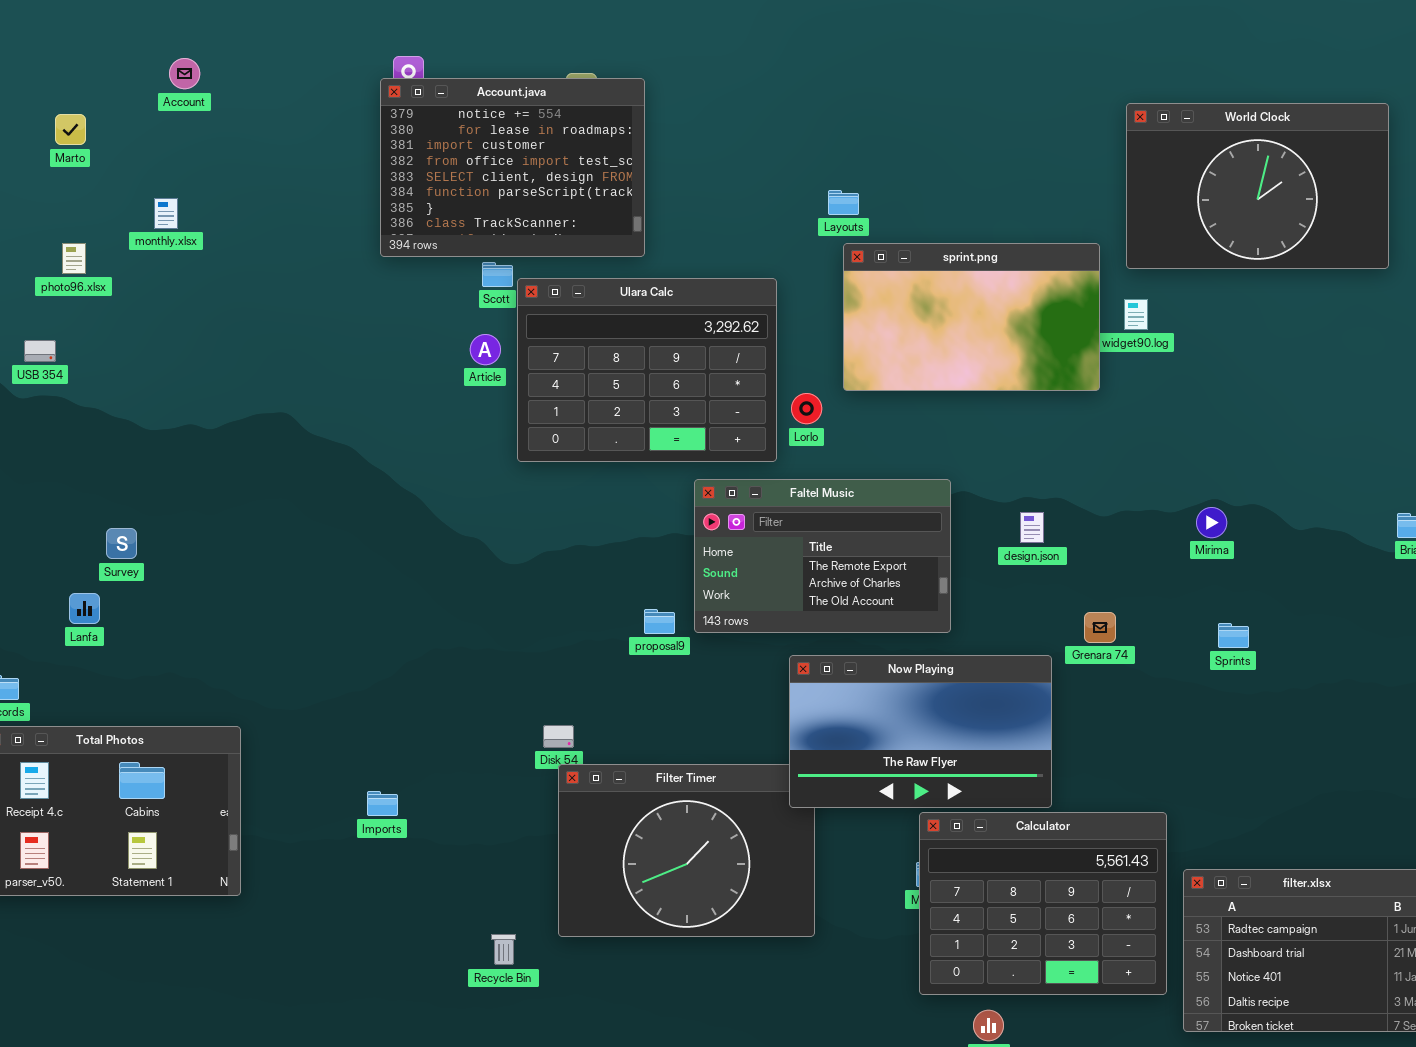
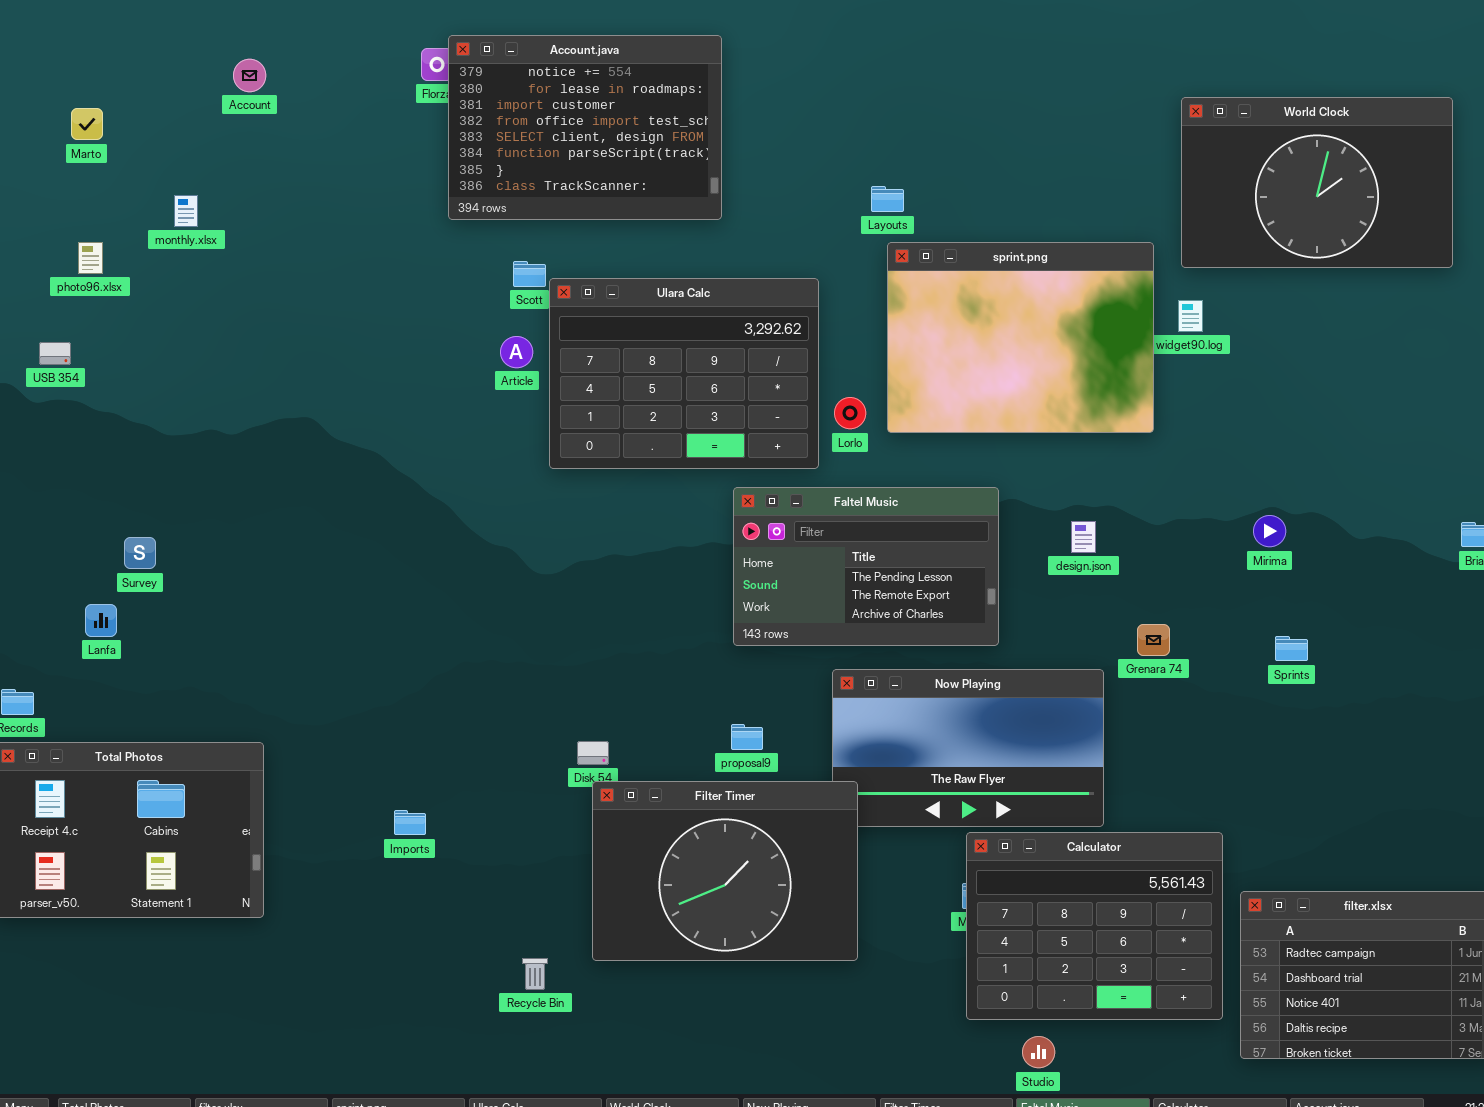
Account: [169,58,200,89] -> [233,59,266,92], moved
Account.java: [380,78,645,257] -> [448,35,722,220], moved
sprint.png: [843,243,1100,391] -> [887,242,1154,433], resized
Faltel Music: [694,479,951,633] -> [733,487,999,646], scrolled up 1 row
proposal9: [644,609,675,634] -> [731,724,763,750], moved
Filter Timer: [558,764,815,937] -> [592,781,858,961], raised

